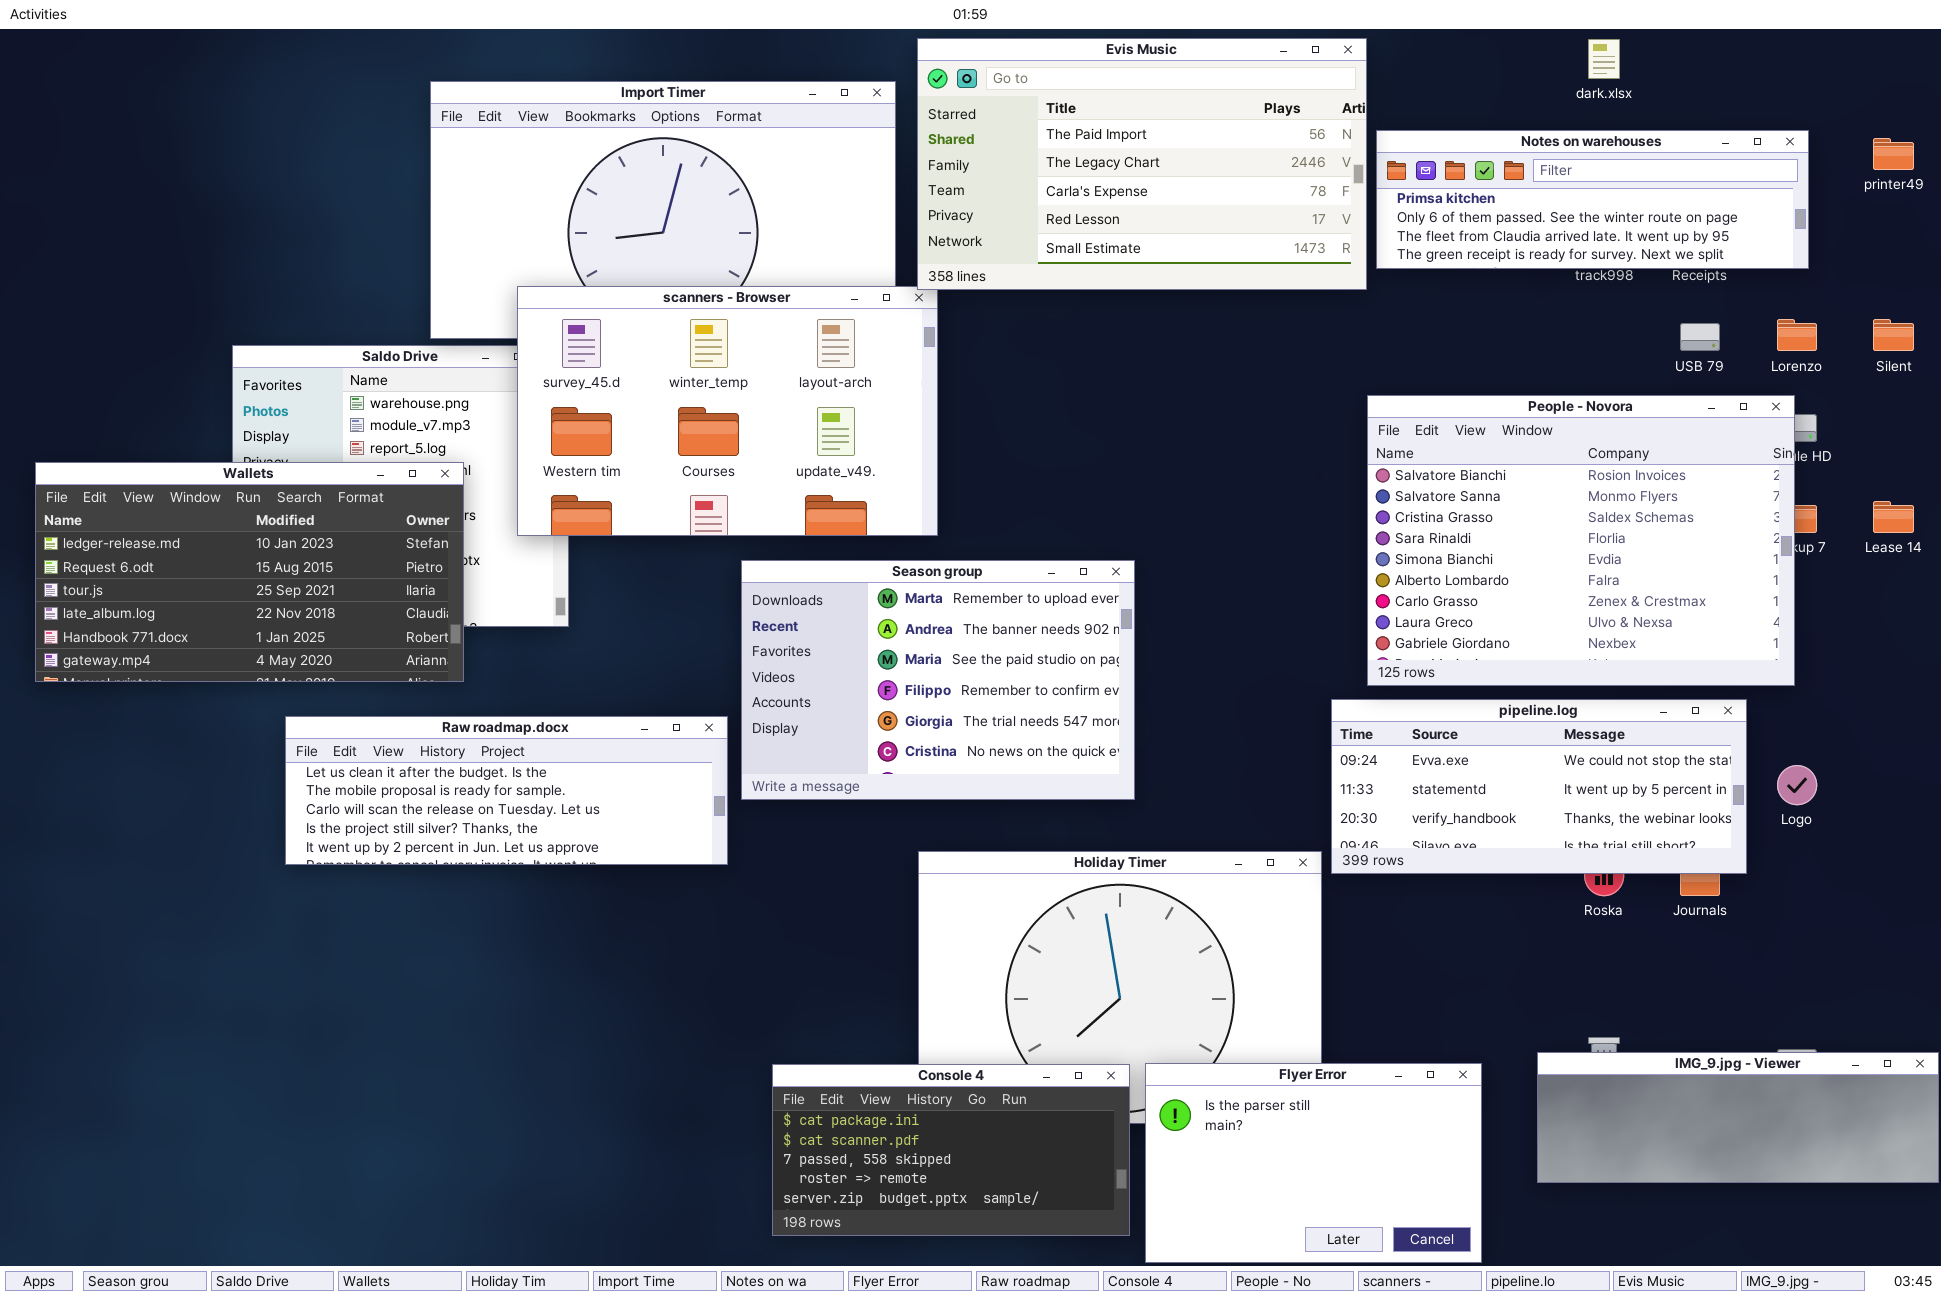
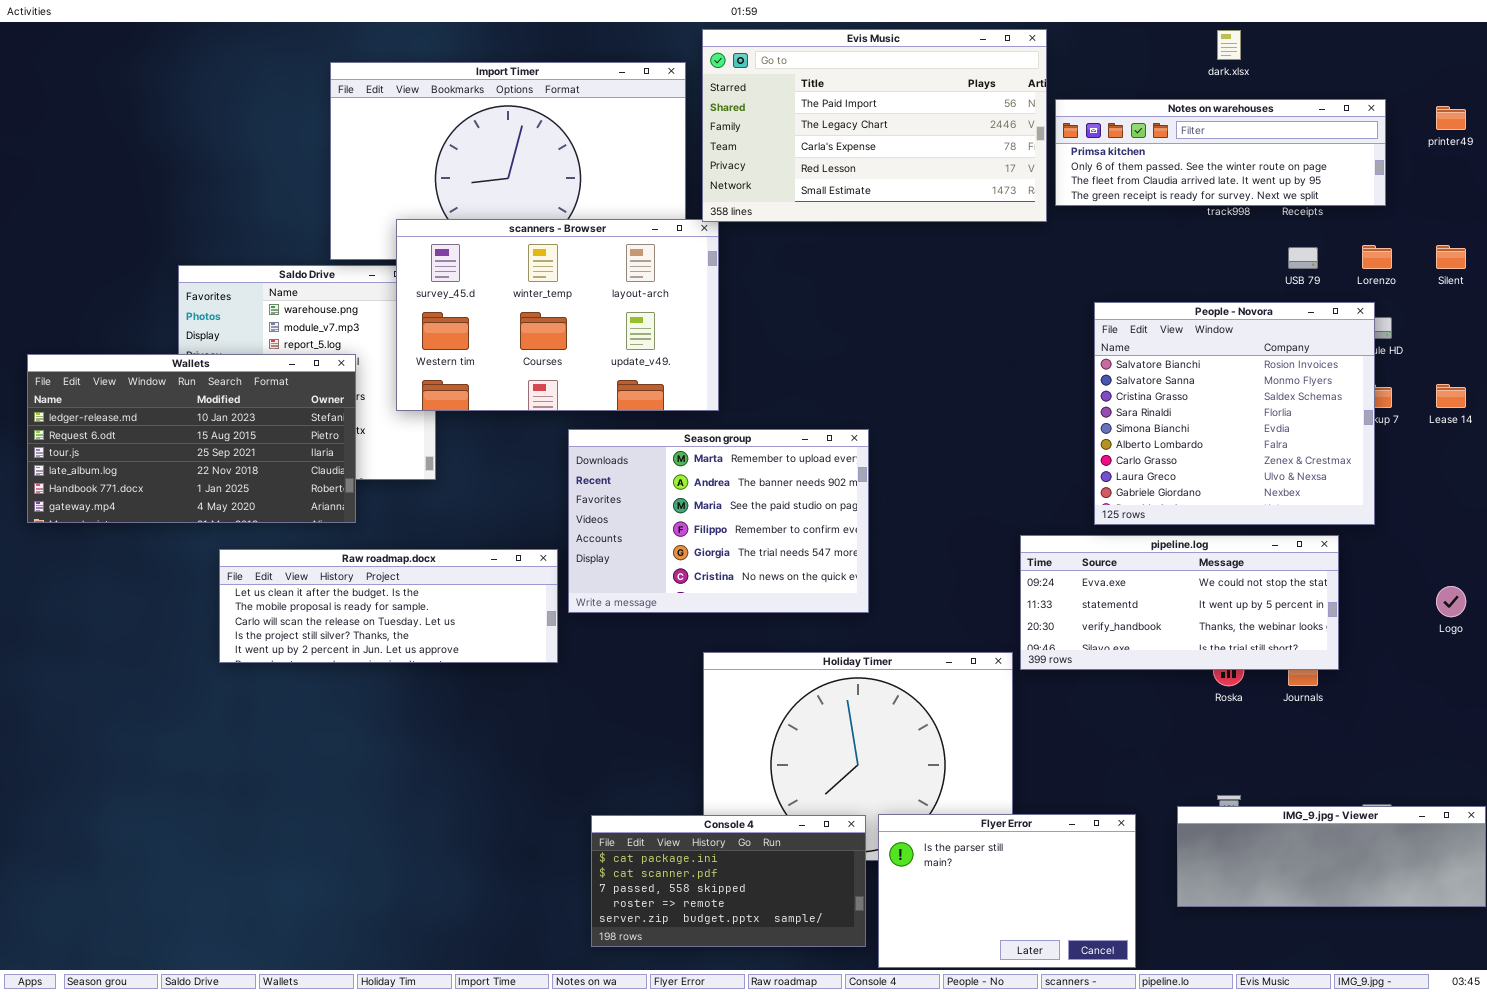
People - Novora: [1367,395,1795,686] -> [1094,302,1375,525], resized
Logo: [1777,765,1817,805] -> [1436,586,1466,617], moved

